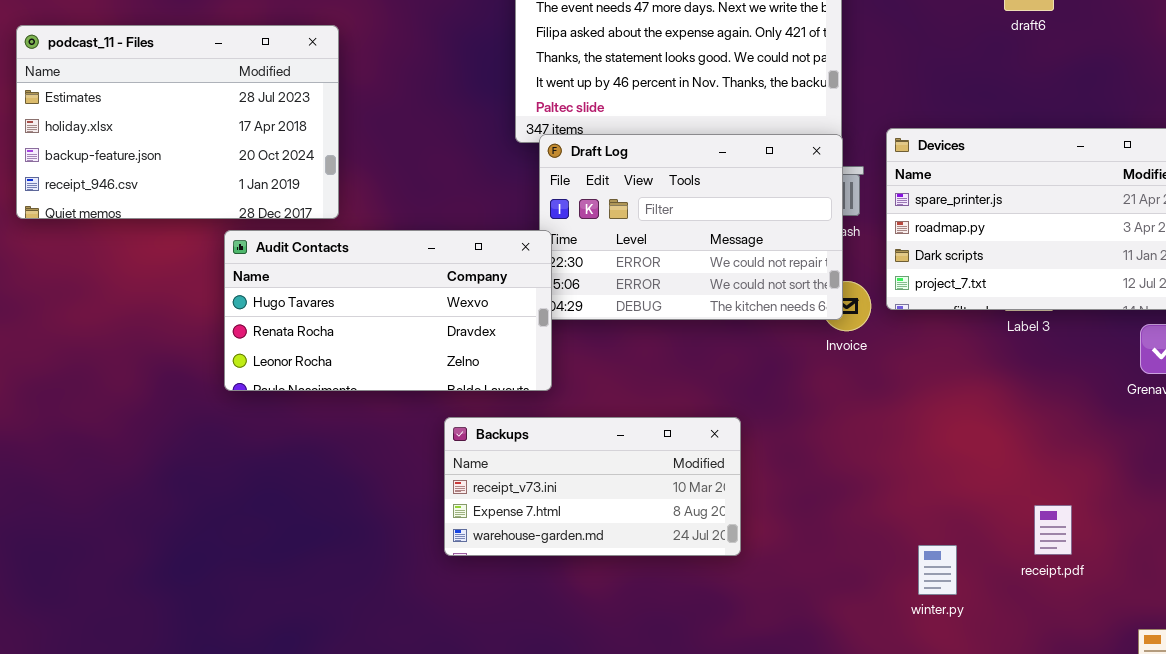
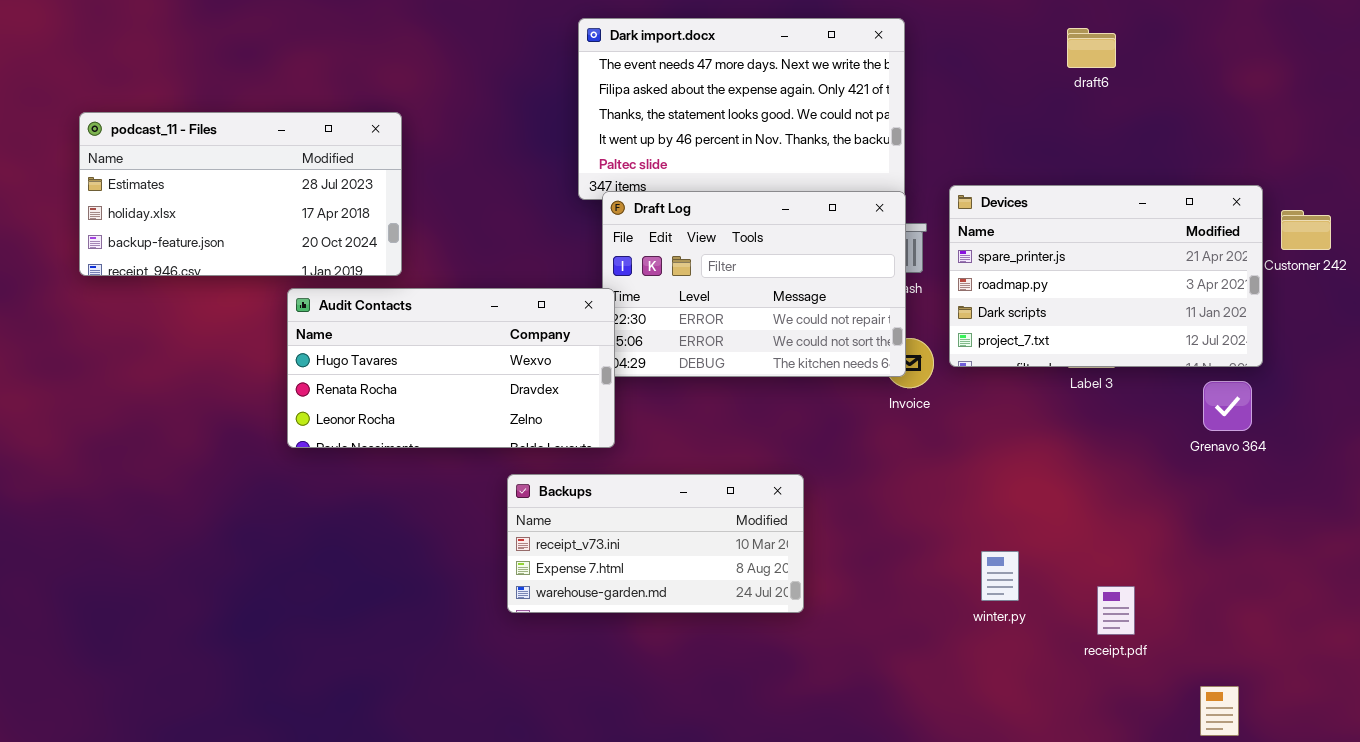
podcast_11 - Files: [16,25,339,219] -> [79,112,402,276], resized
receipt.pdf: [1034,505,1072,555] -> [1097,586,1135,635], moved
winter.py: [918,545,957,595] -> [981,551,1019,601], moved

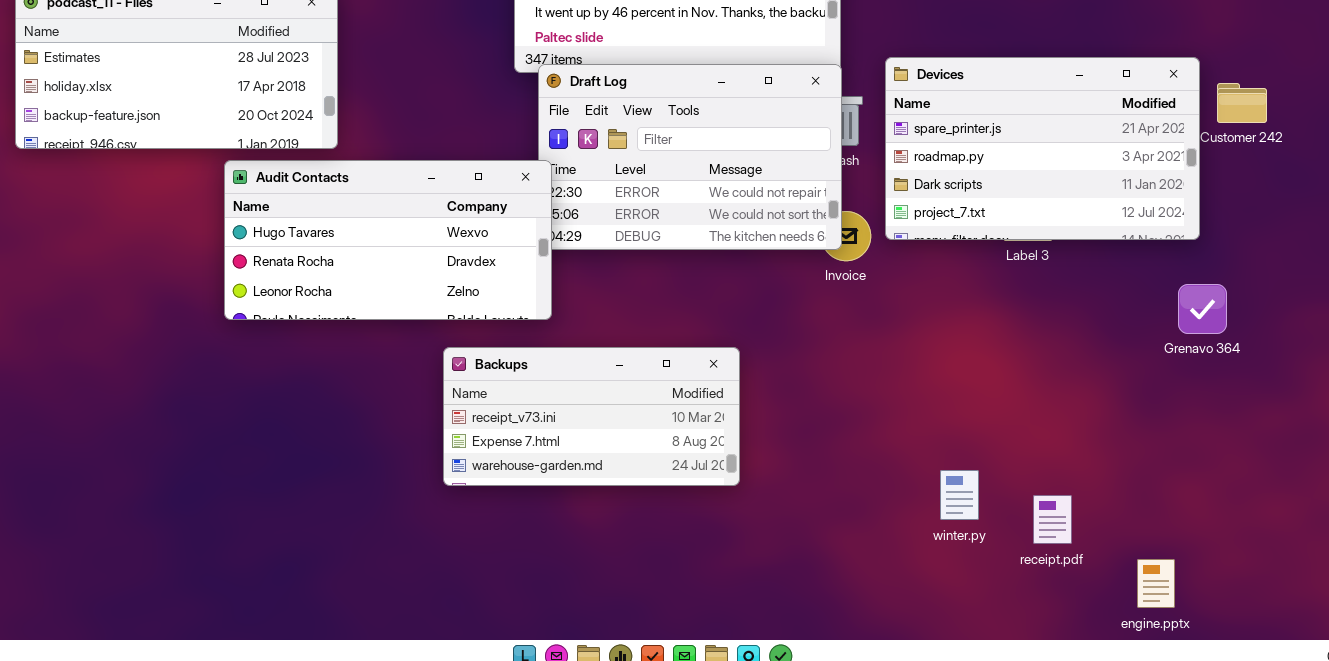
Grenavo 364: [1203,381,1252,431] -> [1178,284,1227,334], moved
winter.py: [981,551,1019,601] -> [940,470,979,520], moved
receipt.pdf: [1097,586,1135,635] -> [1033,495,1072,544], moved

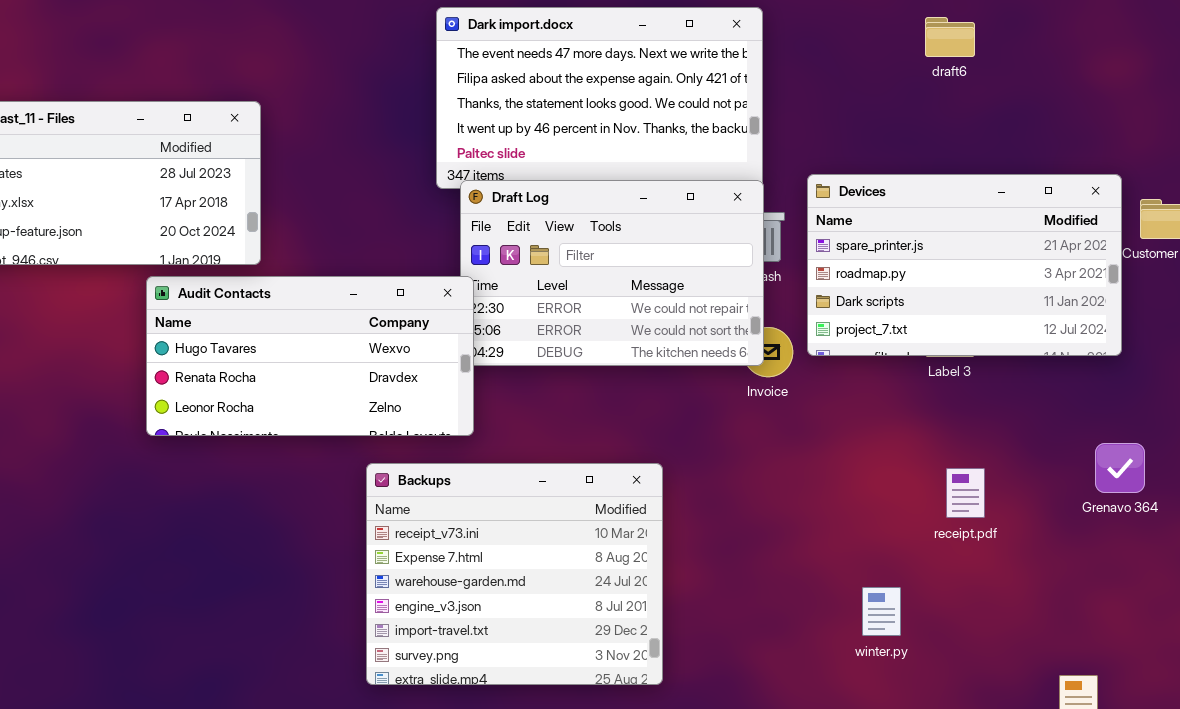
Grenavo 364: [1178,284,1227,334] -> [1095,443,1145,493], moved
Backups: [443,347,740,486] -> [366,463,663,685], resized
receipt.pdf: [1033,495,1072,544] -> [946,468,985,518], moved

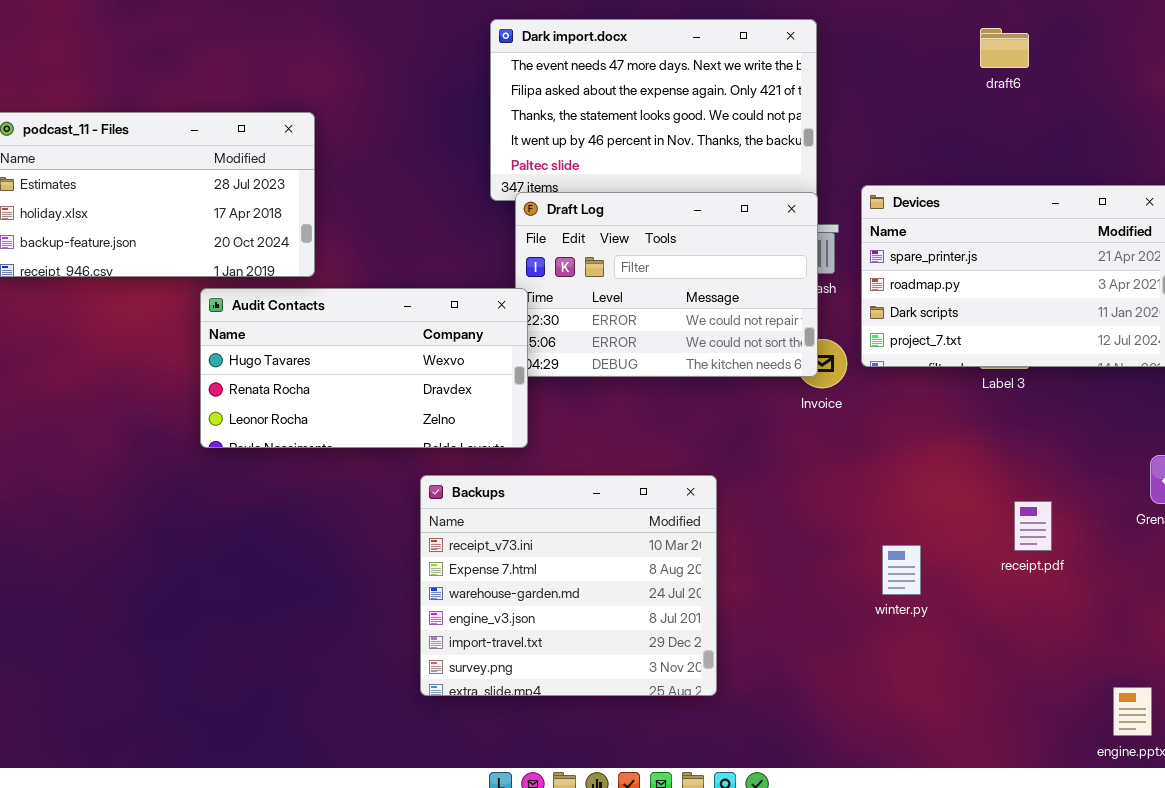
receipt.pdf: [946,468,985,518] -> [1014,501,1052,551], moved
winter.py: [862,587,901,636] -> [882,545,921,595], moved

